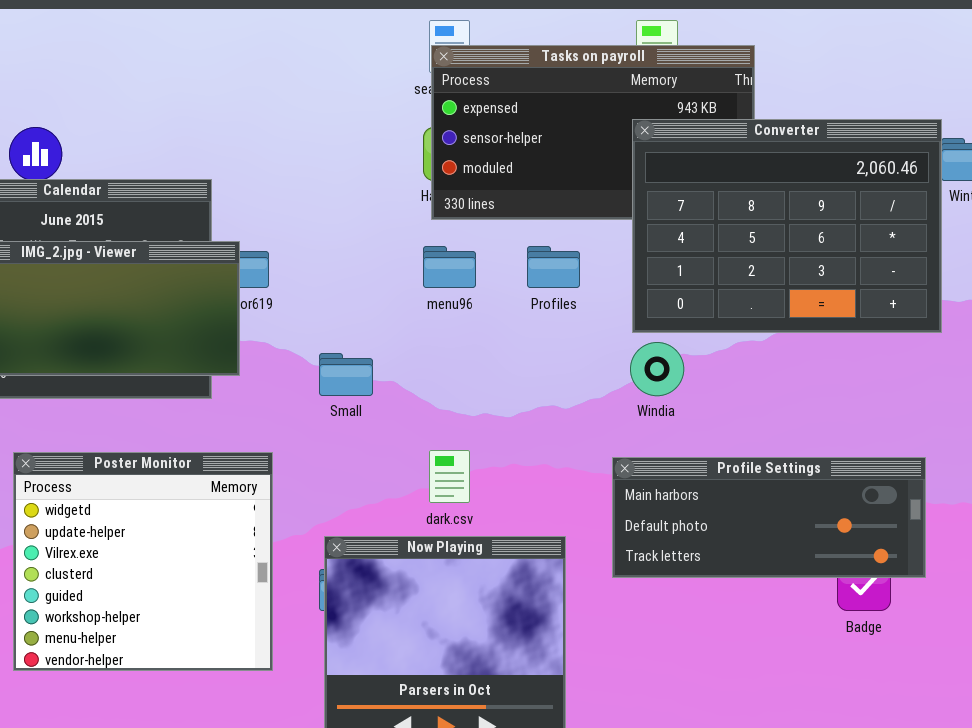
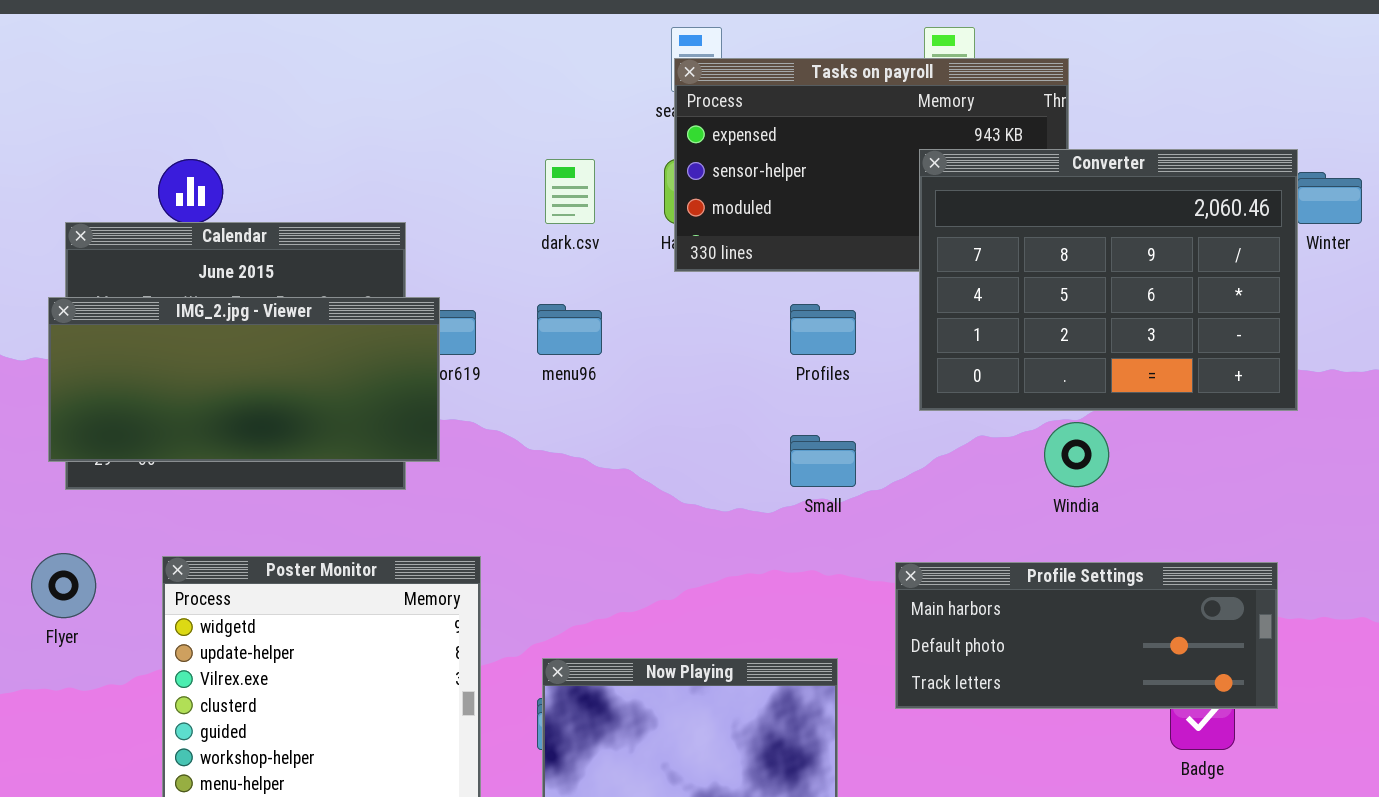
menu96: [423,246,476,288] -> [537,304,602,355], moved
Windia: [630,342,684,396] -> [1044,422,1109,487], moved
Small: [319,353,373,396] -> [790,435,856,487], moved
dark.csv: [429,450,470,503] -> [545,159,595,224], moved

